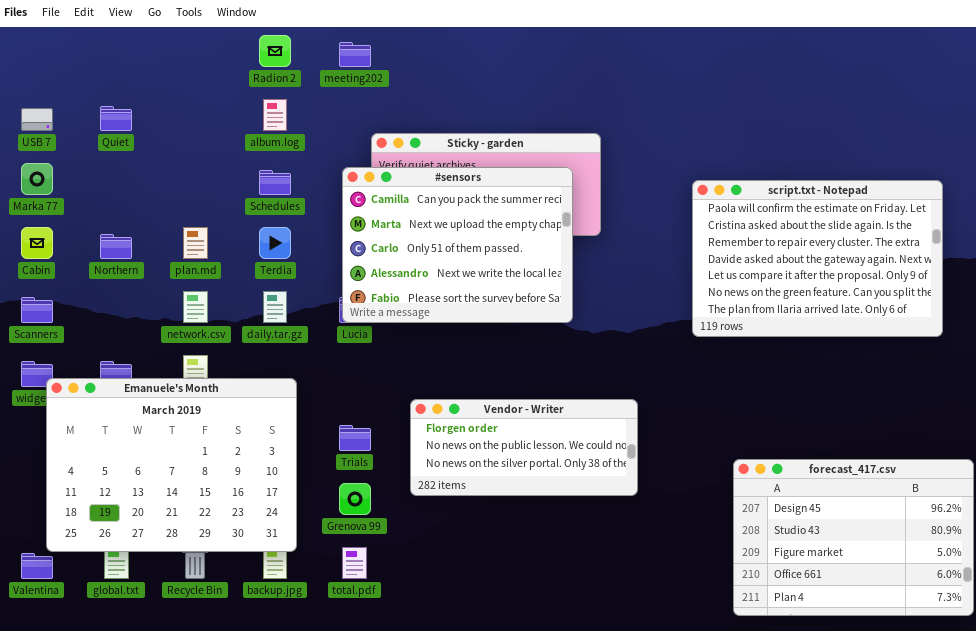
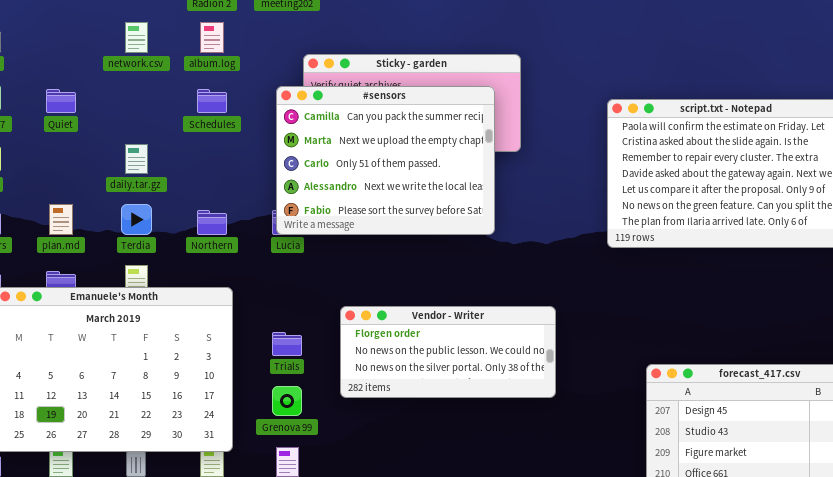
Quiet: [100,106,132,131] -> [46,89,76,113], moved
plan.md: [183,227,208,259] -> [49,204,73,235], moved
Terdia: [259,227,291,259] -> [121,204,152,235], moved
Northern: [100,234,132,259] -> [197,210,227,235], moved
network.csv: [183,291,208,323] -> [125,22,148,53], moved
daily.tar.gz: [263,291,287,323] -> [125,144,148,174], moved

